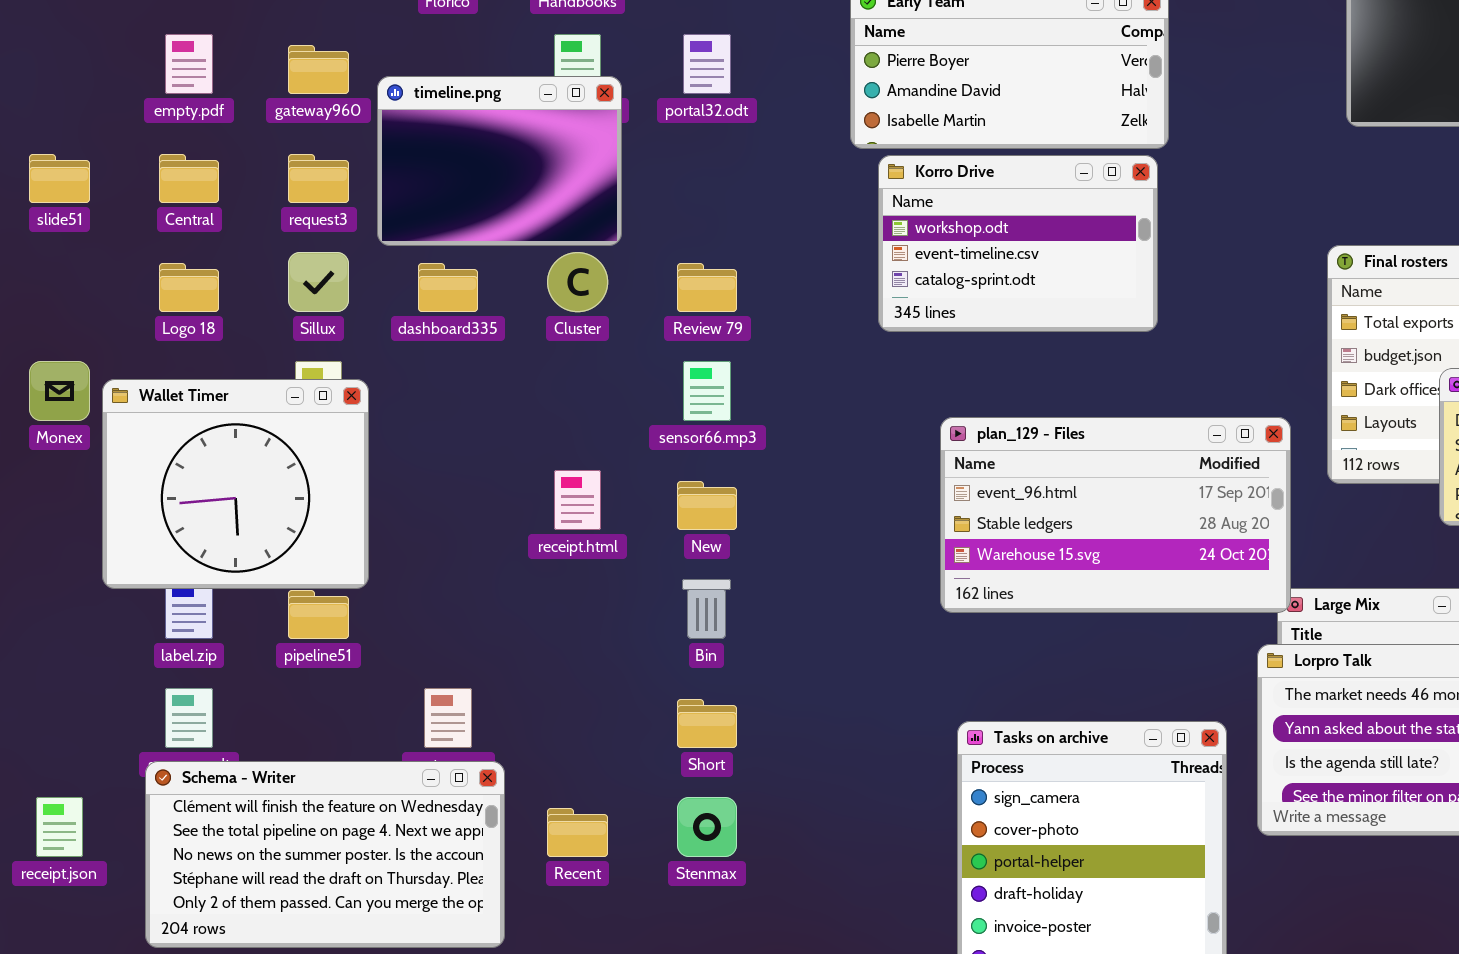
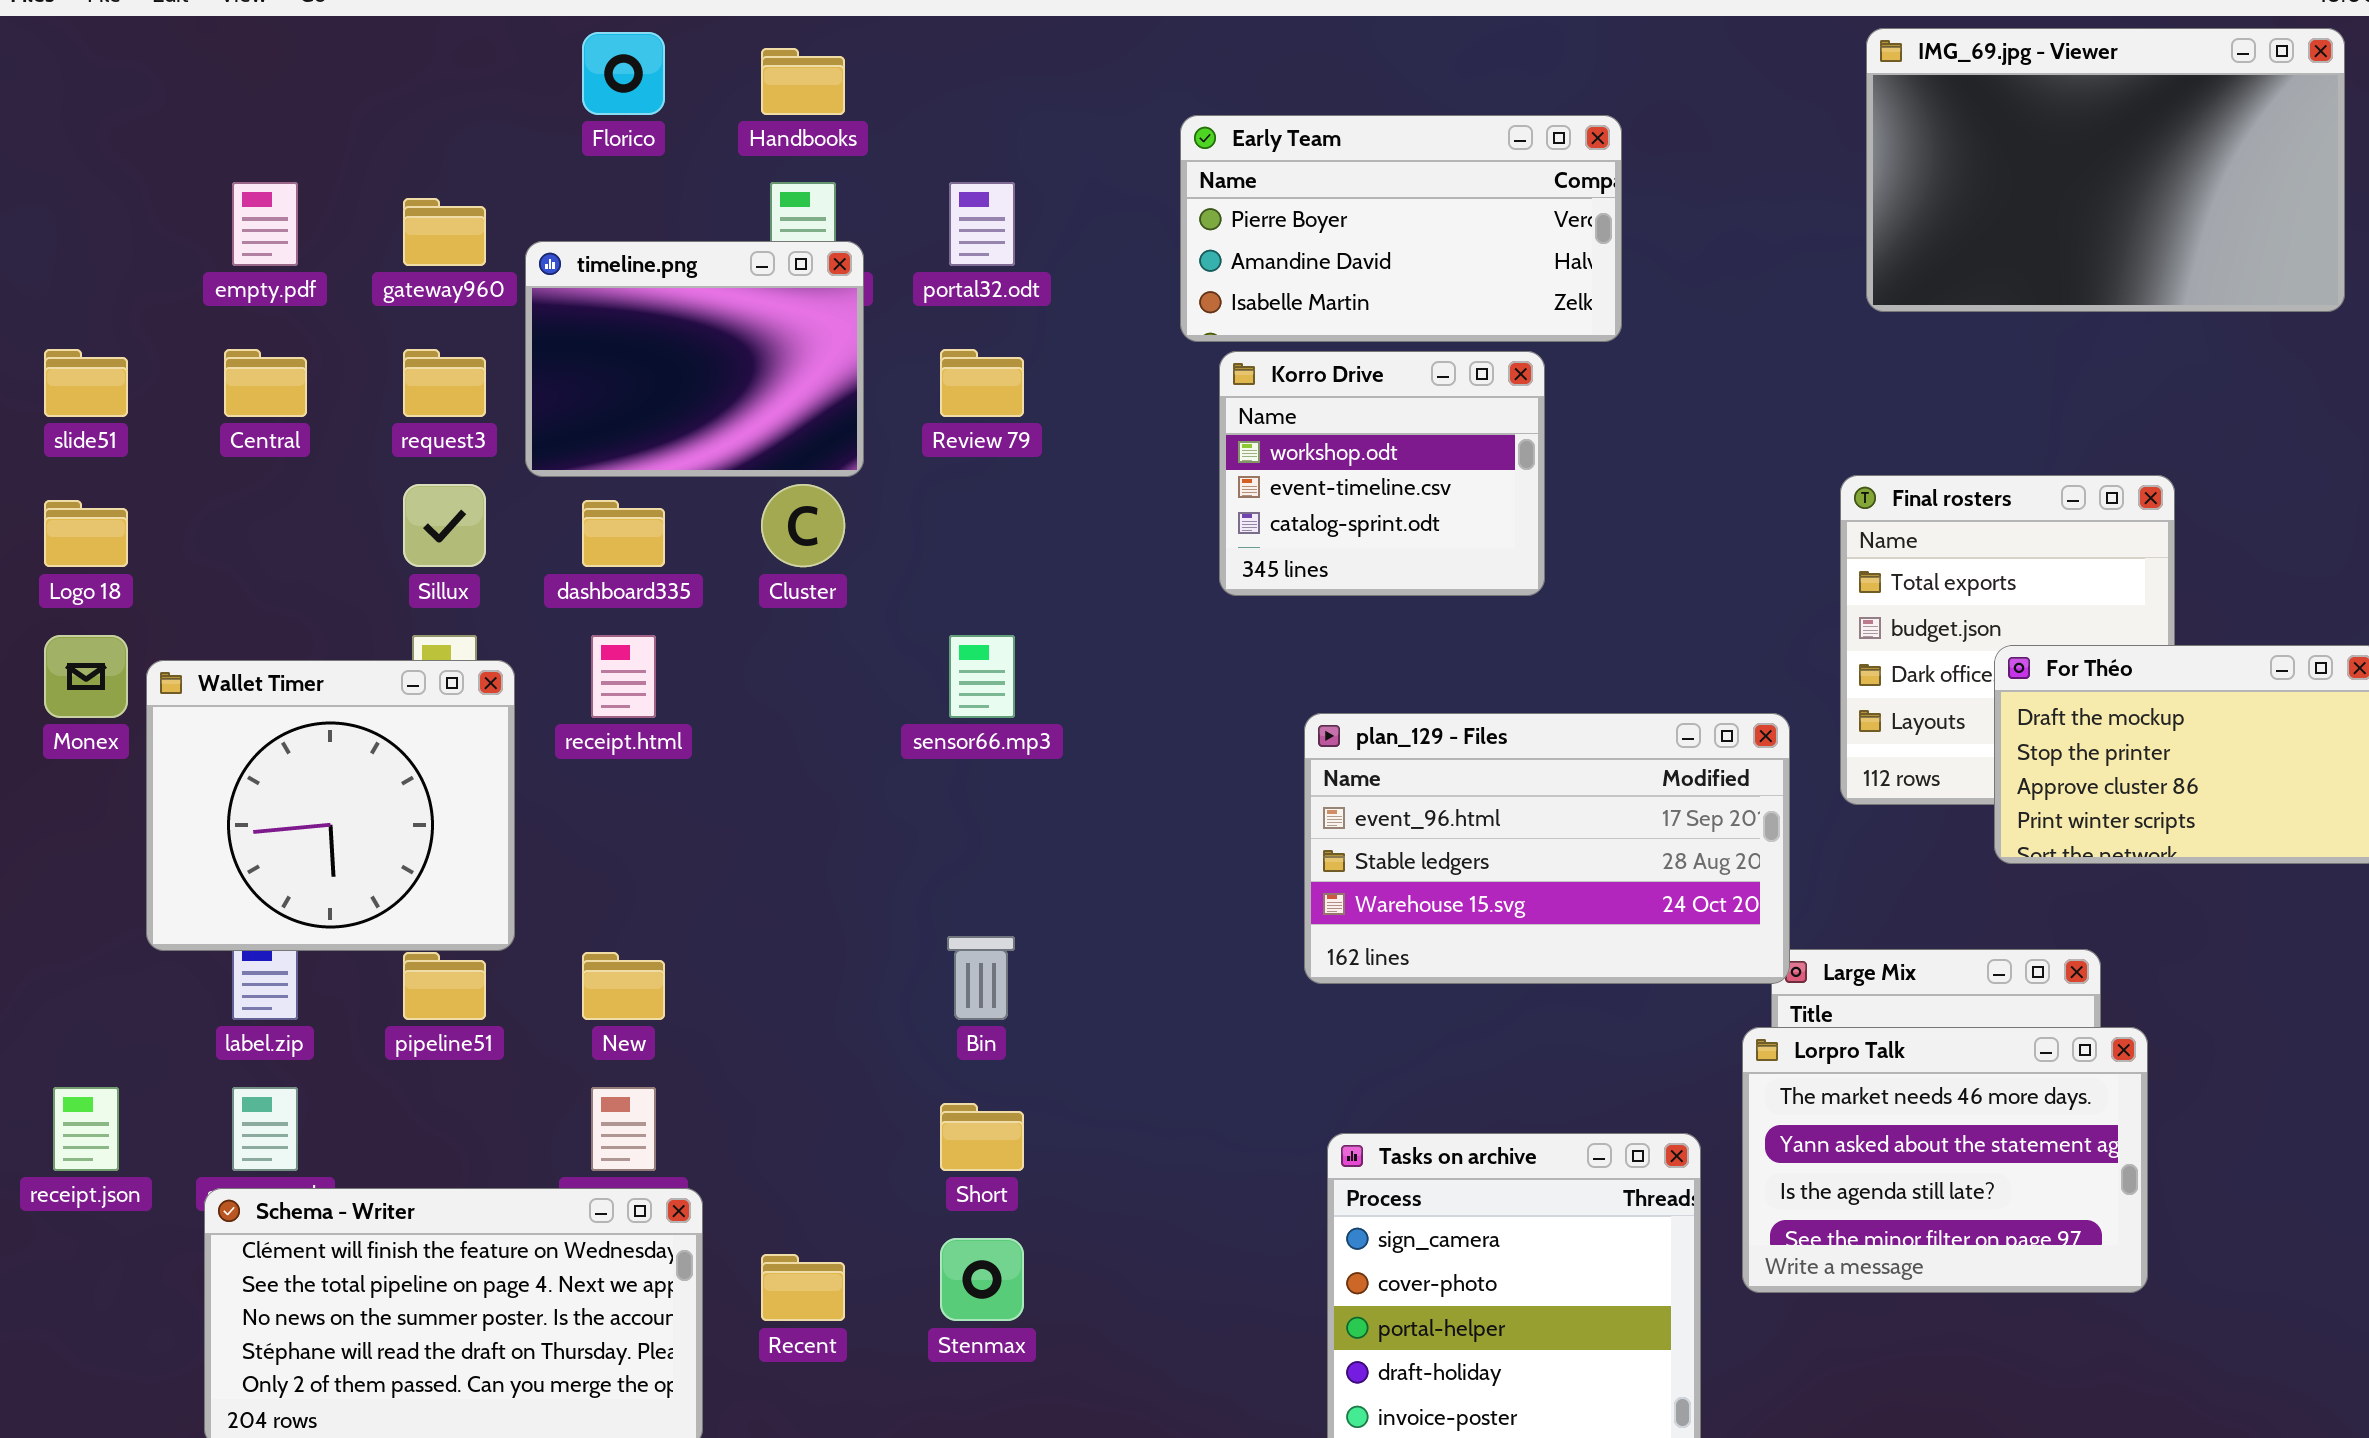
Korro Drive: [878,155,1158,332] -> [1219,351,1545,596], resized
Logo 18: [159,263,219,312] -> [44,500,128,567], moved
Review 79: [677,263,737,312] -> [940,349,1024,417], moved
receipt.html: [554,470,601,530] -> [591,635,656,718], moved
New: [677,481,737,530] -> [582,952,665,1020], moved
receipt.json: [36,797,83,857] -> [53,1087,119,1171], moved

